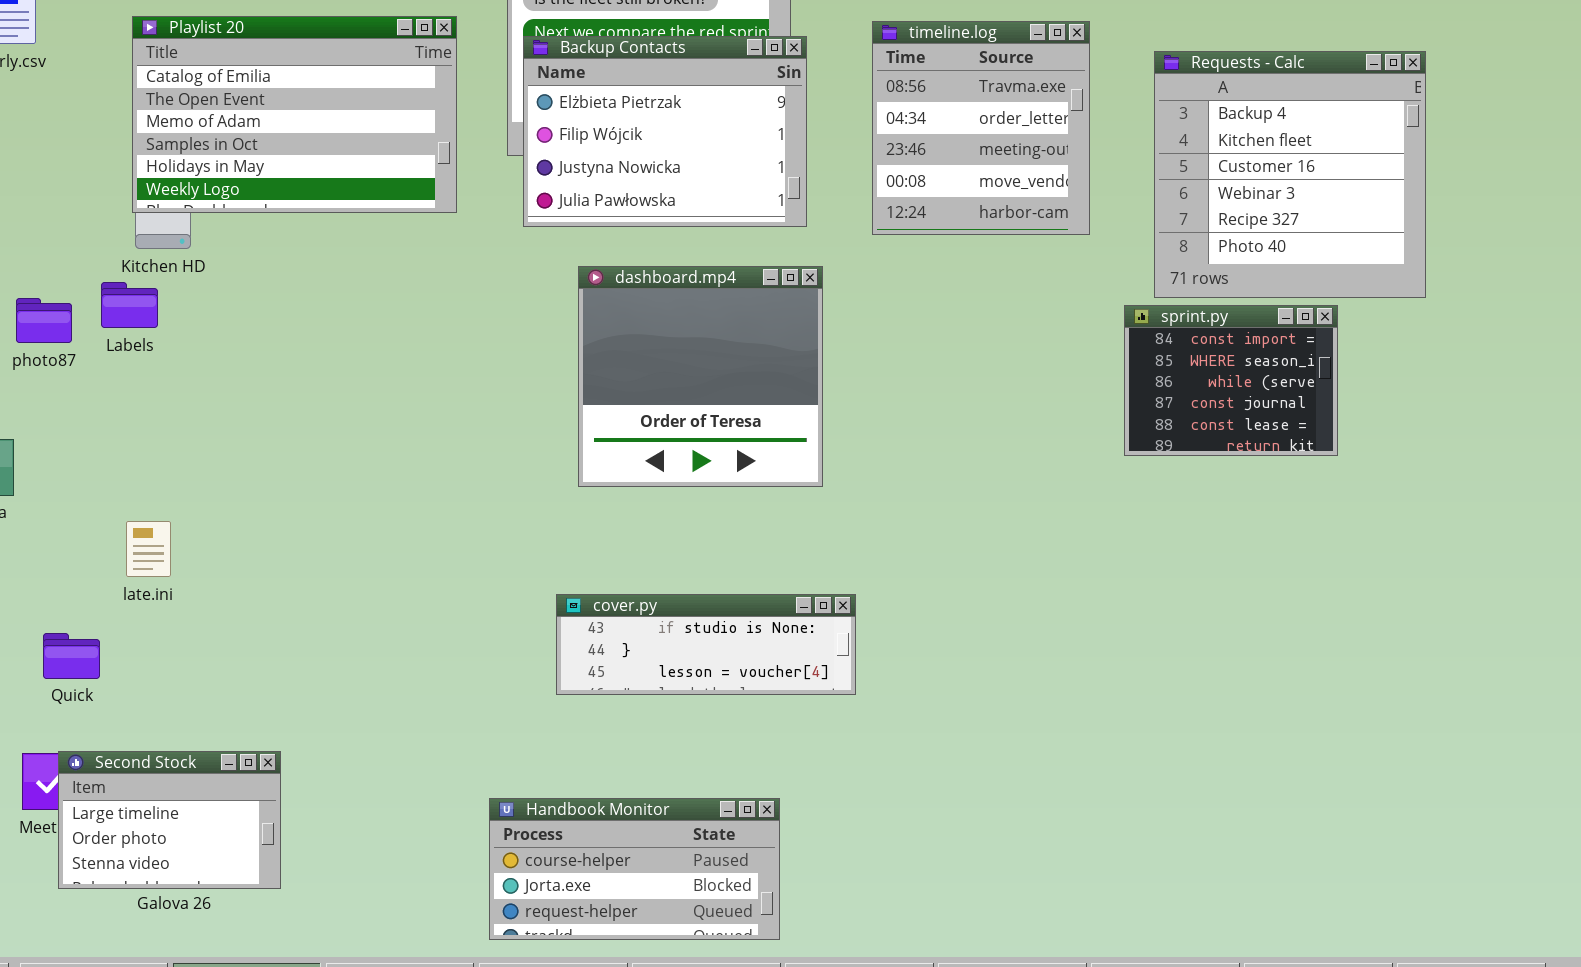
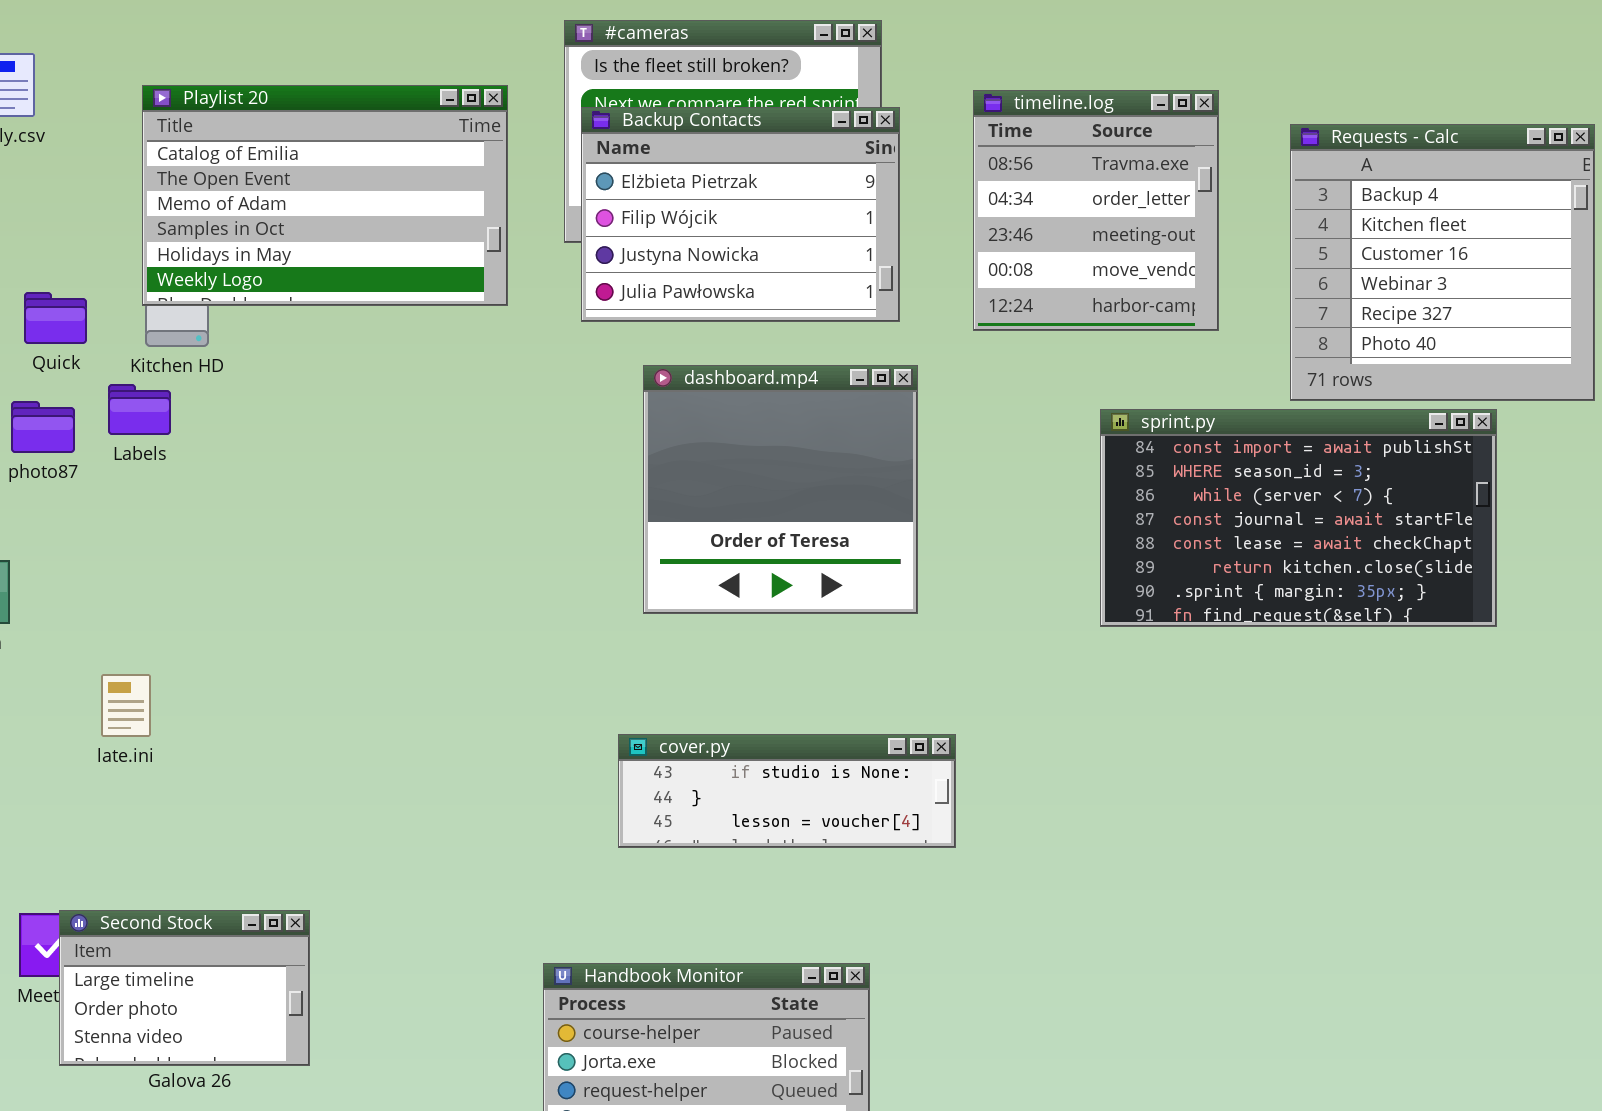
sprint.py: [1124,305,1338,456] -> [1100,409,1497,627], resized
late.ini: [126,521,171,577] -> [101,674,151,737], moved
Quick: [43,633,100,679] -> [24,292,87,344], moved

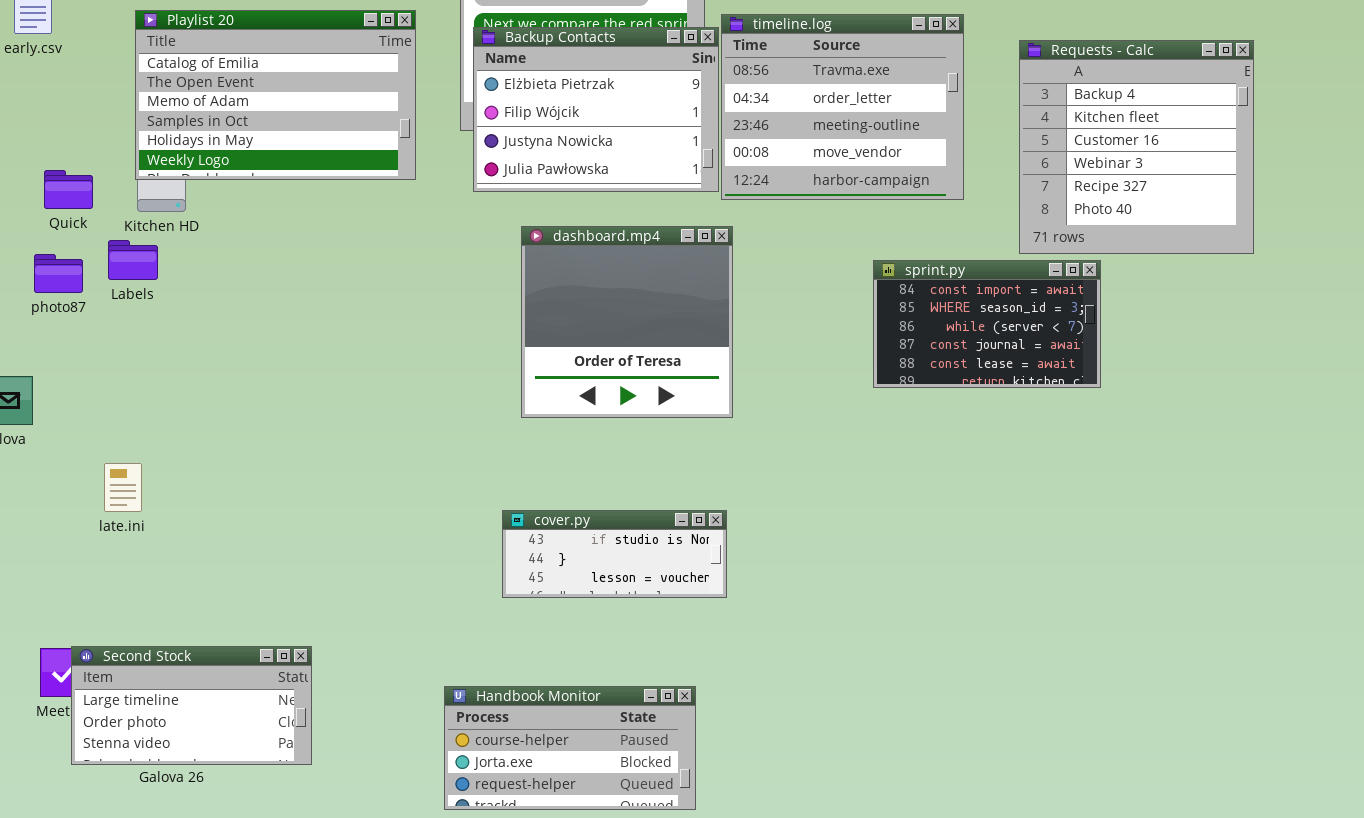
timeline.log: [973,90,1219,331] -> [721,14,964,200], resized
sprint.py: [1100,409,1497,627] -> [873,260,1101,388], resized
cover.py: [618,734,956,848] -> [502,510,727,598], resized
Second Stock: [59,910,310,1066] -> [71,646,312,765], resized

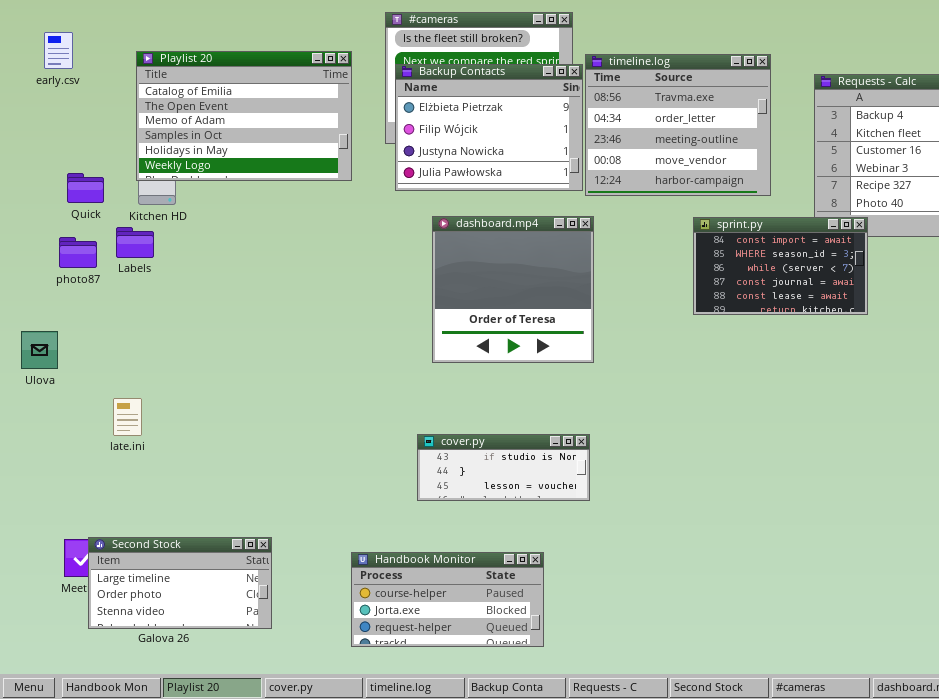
sprint.py: [873,260,1101,388] -> [693,217,868,315], moved
Handbook Monitor: [444,686,696,810] -> [351,552,544,647], moved

